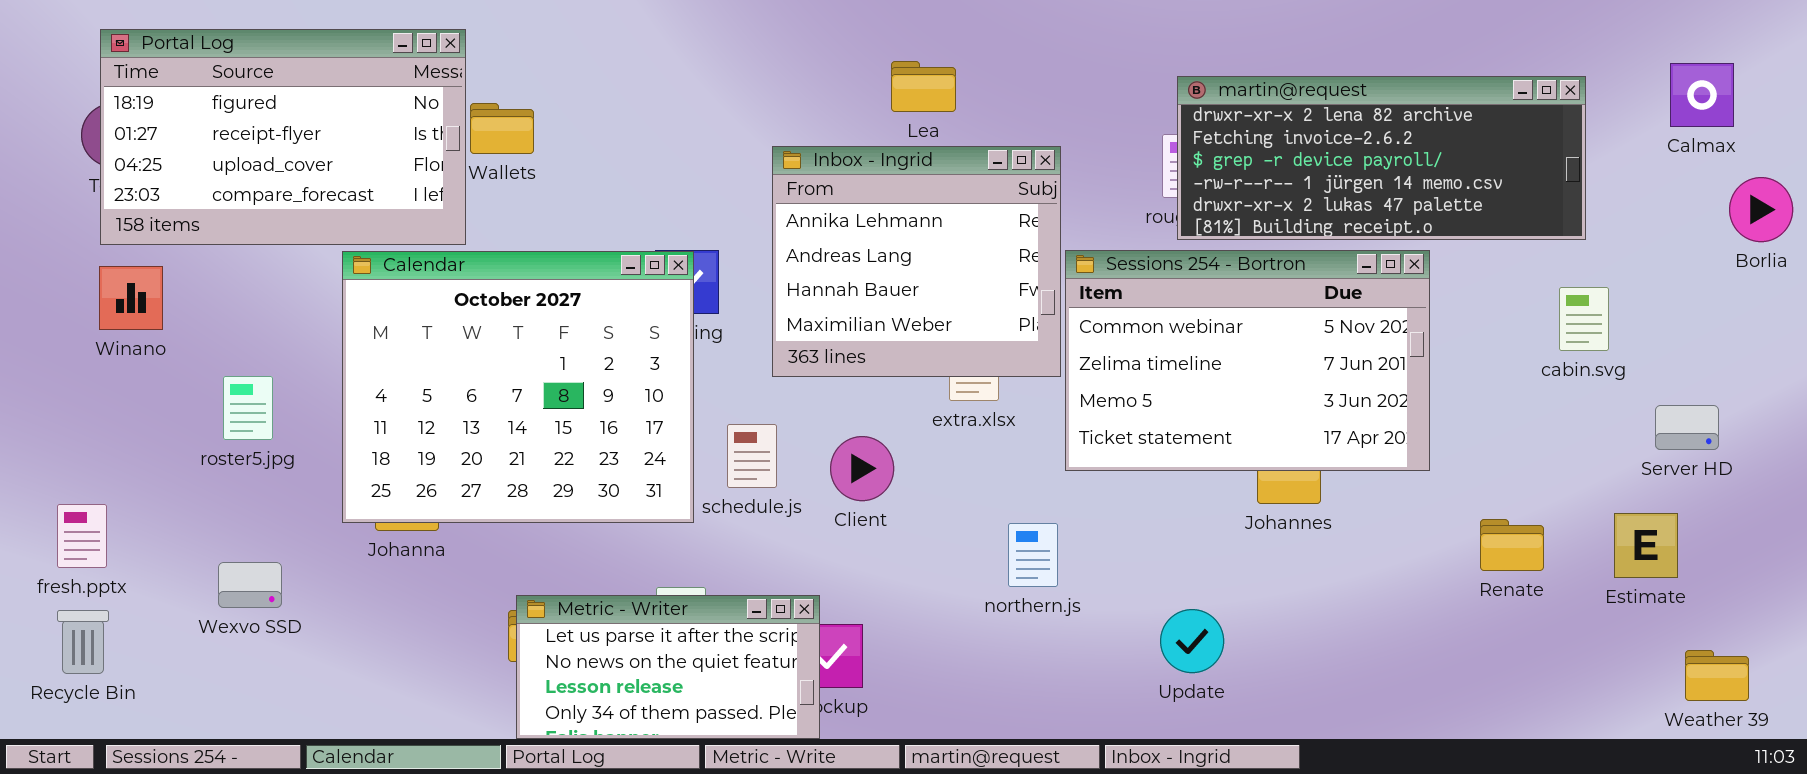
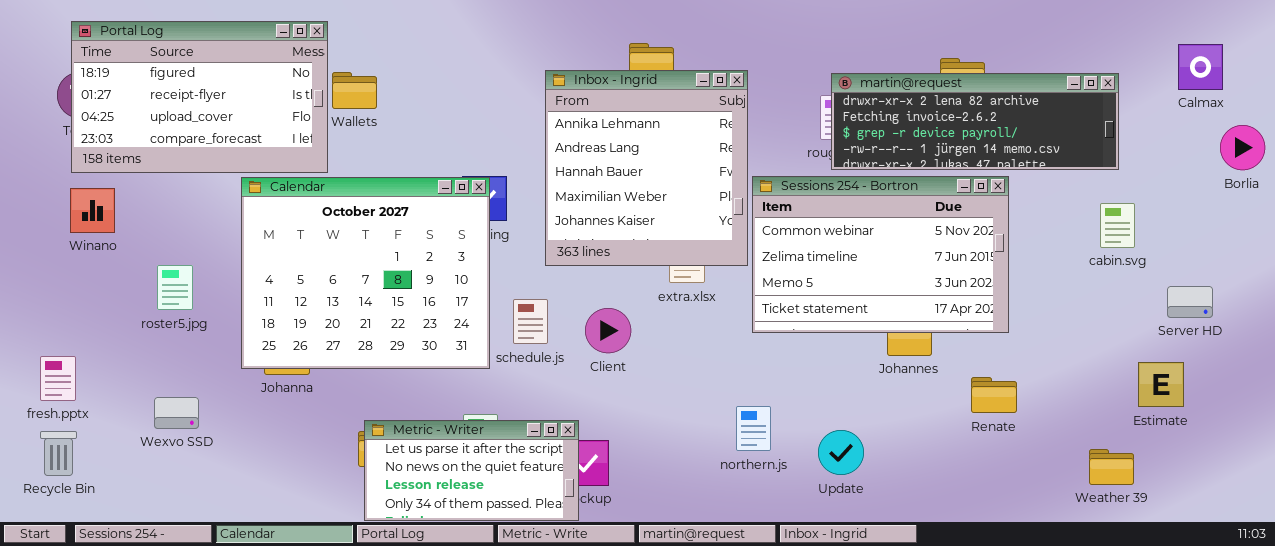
martin@request: [1177,76,1586,240] -> [831,73,1119,170], resized
Inbox - Ingrid: [772,146,1061,377] -> [545,70,748,266], resized
Renate: [1480,519,1544,571] -> [971,377,1017,413], moved
northern.js: [1008,523,1058,587] -> [736,406,771,451], moved
Weather 39: [1685,650,1749,701] -> [1089,449,1134,485], moved

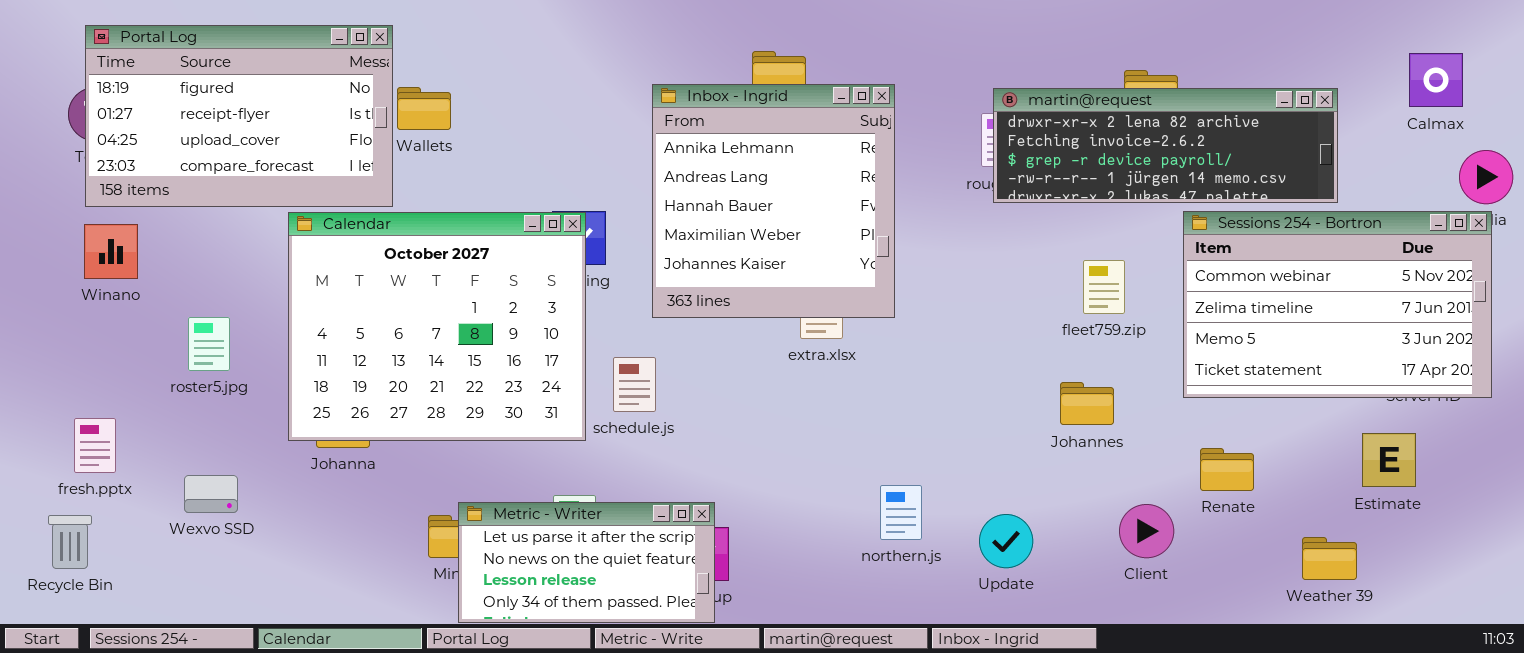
Sessions 254 - Bortron: [752,176,1009,333] -> [1183,211,1492,398], moved
Client: [585,308,631,353] -> [1119,504,1174,558], moved
fresh.pptx: [40,356,76,401] -> [74,418,116,473], moved
Renate: [971,377,1017,413] -> [1200,448,1254,491], moved
Metric - Writer: [364,420,579,521] -> [458,502,715,623], moved

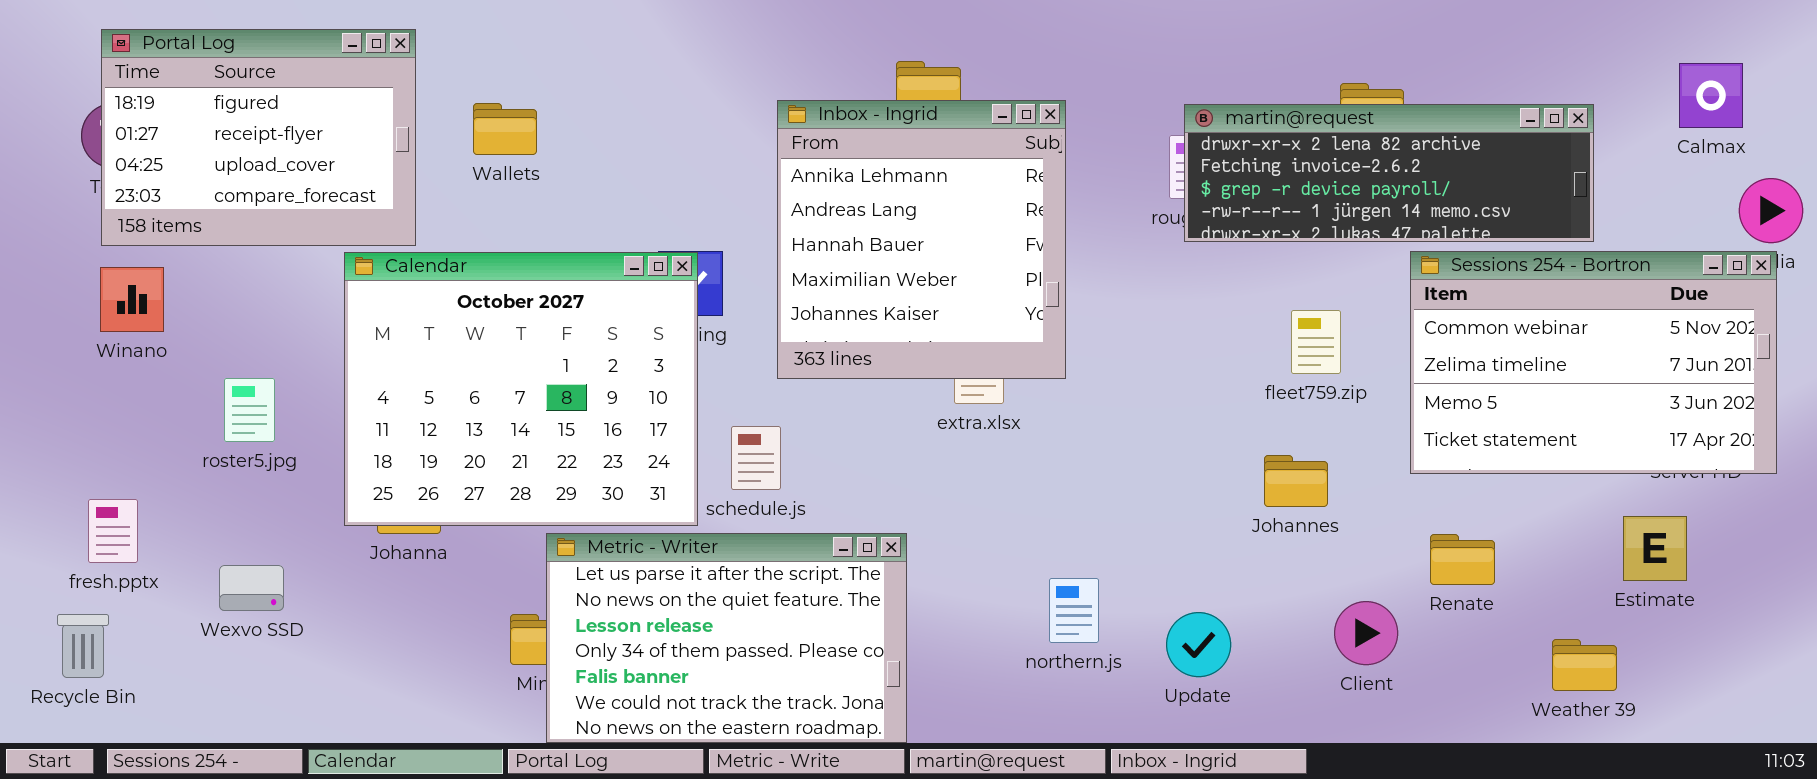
Portal Log: [85,25,393,207] -> [101,29,416,246], resized
Metric - Writer: [458,502,715,623] -> [546,533,907,743], resized

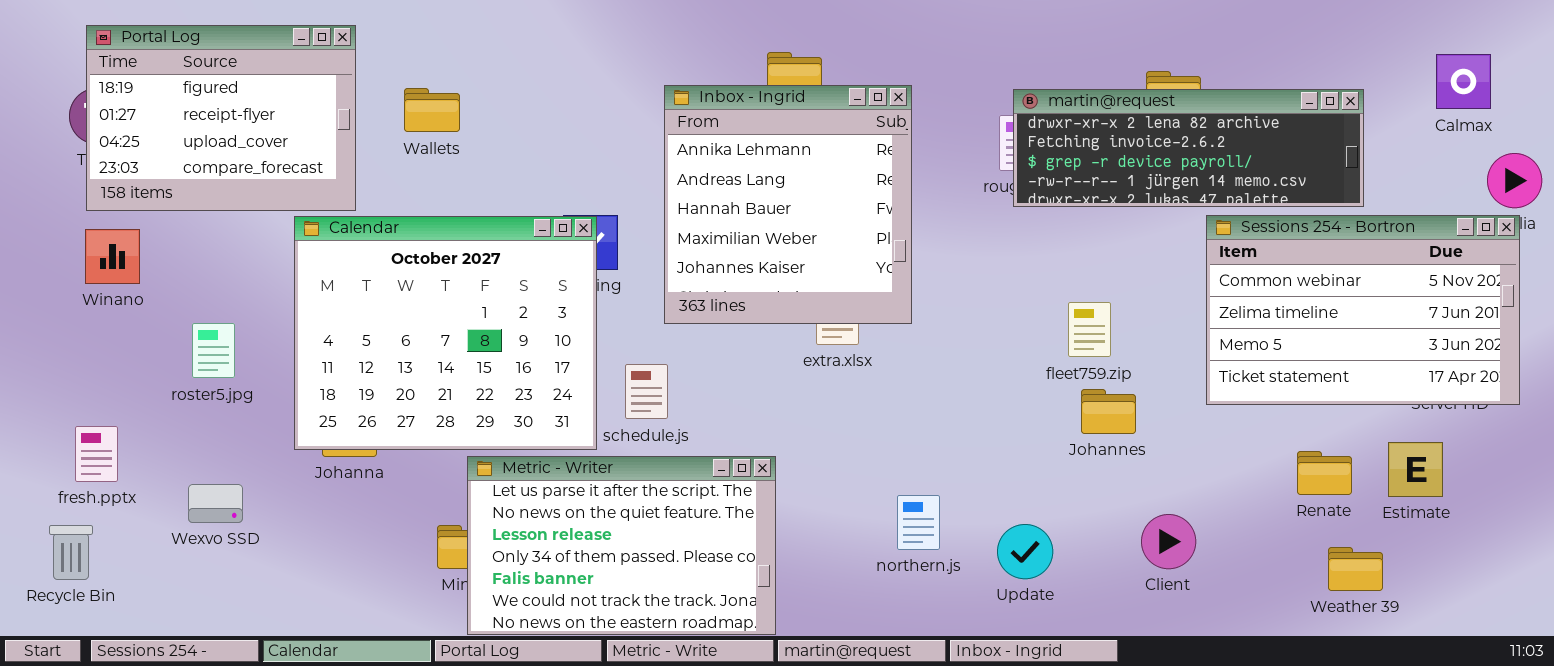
fleet759.zip: [1291,310,1341,374] -> [1068,302,1111,357], moved
Renate: [1430,534,1495,585] -> [1297,451,1352,495], moved

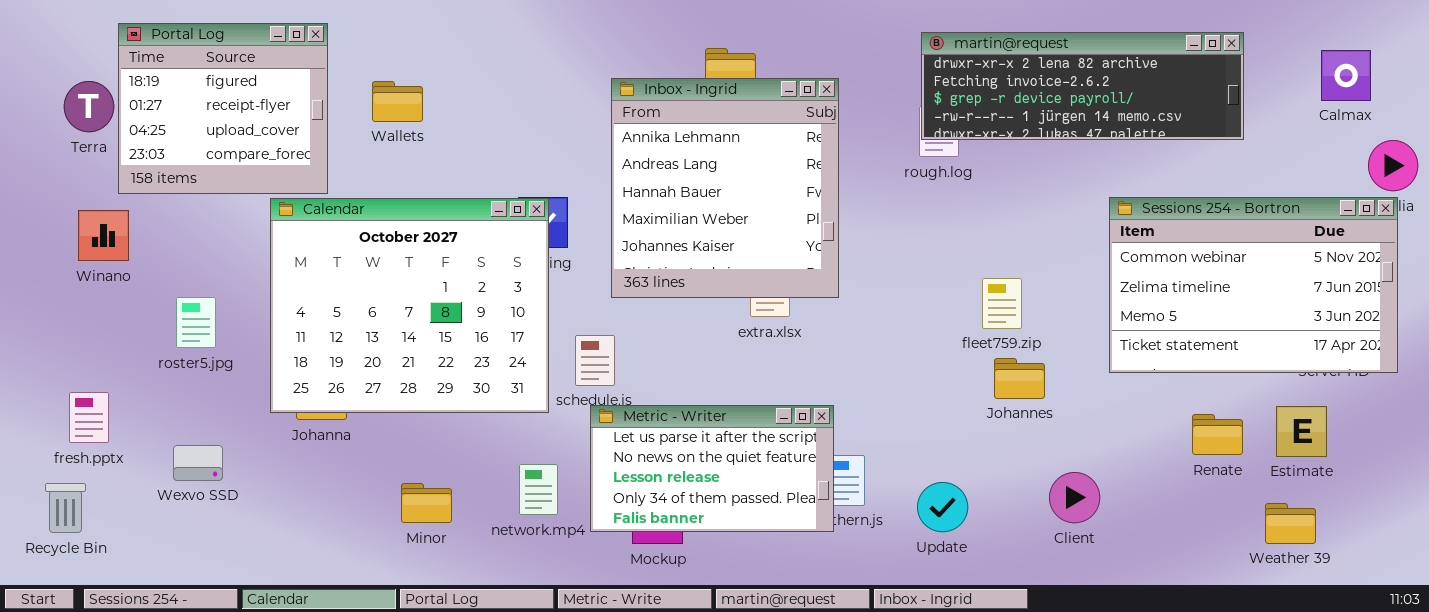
Portal Log: [86,25,356,211] -> [118,23,328,194], resized
martin@request: [1013,89,1364,207] -> [921,32,1244,140], moved
Metric - Writer: [467,456,776,635] -> [590,405,834,532], moved, resized
Weather 39: [1328,547,1383,591] -> [1265,503,1316,544], moved

